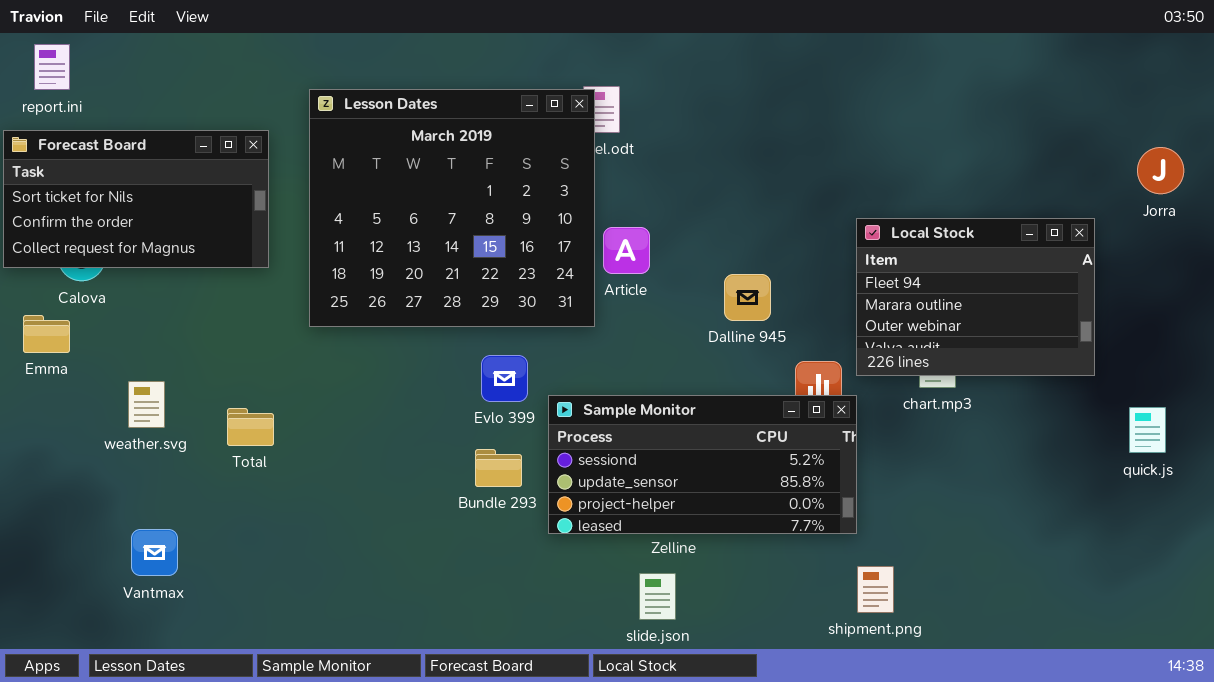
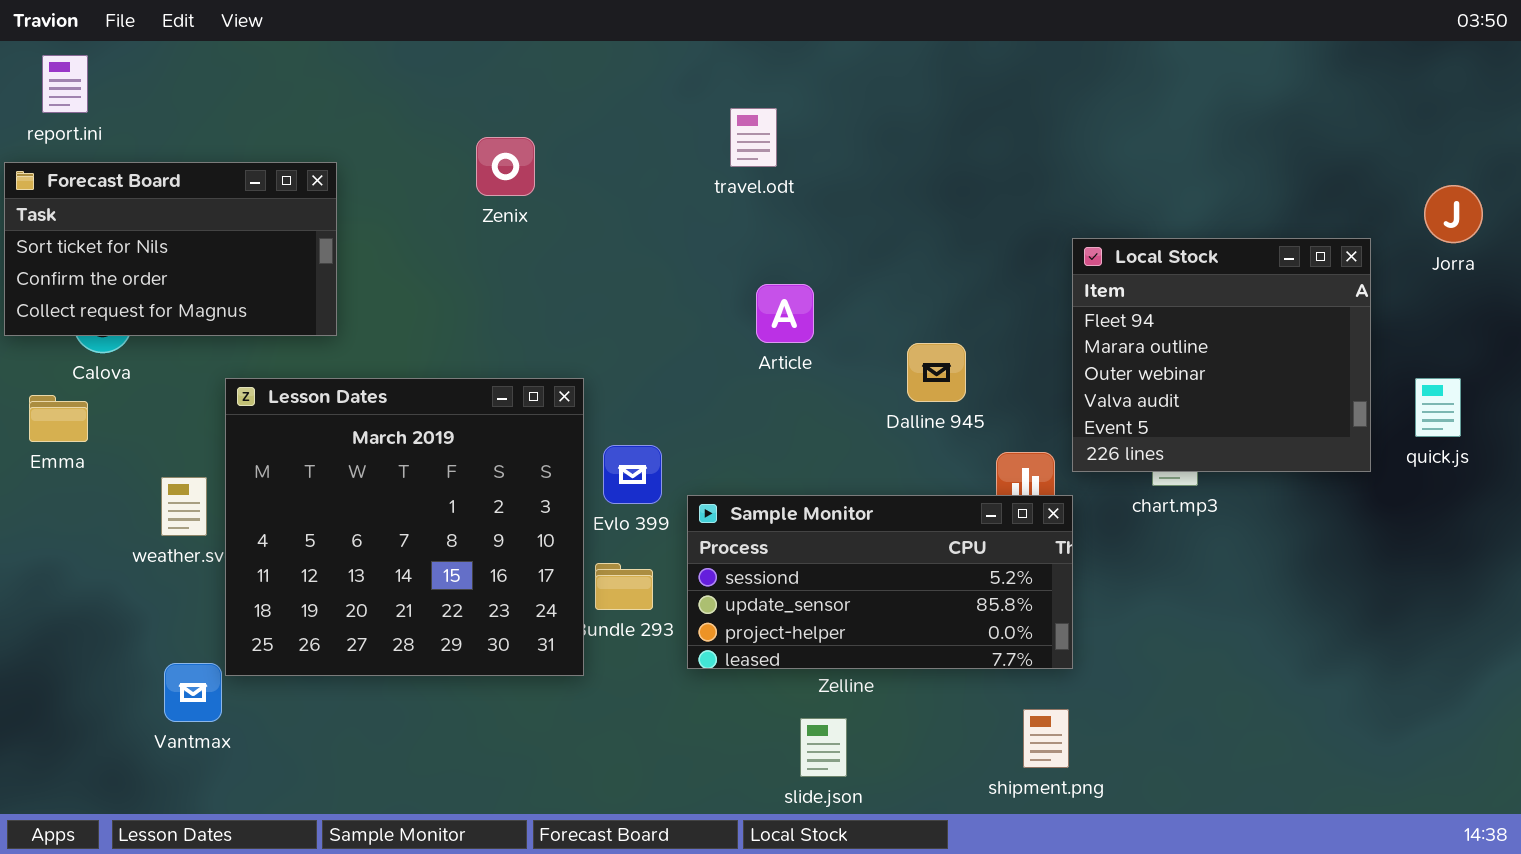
Lesson Dates: [309,89,595,327] -> [225,378,584,676], moved
Local Stock: [856,218,1095,376] -> [1072,238,1371,472], resized
quick.js: [1129,407,1166,453] -> [1415,378,1461,437], moved
shipment.png: [857,566,894,613] -> [1023,709,1069,768], moved

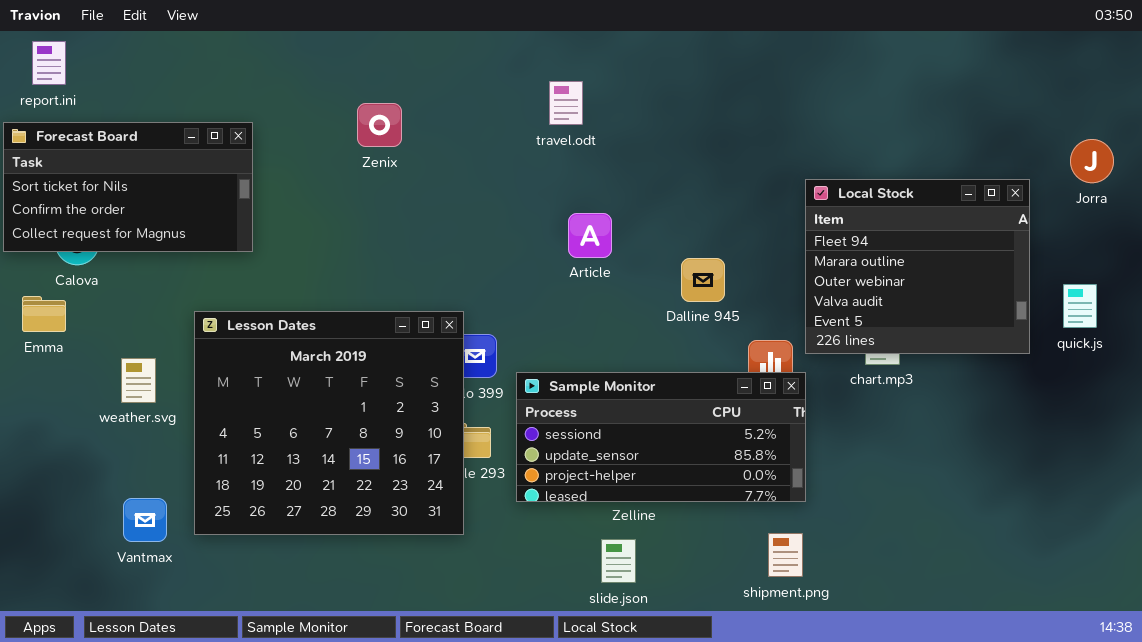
Lesson Dates: [225,378,584,676] -> [194,311,464,535], moved

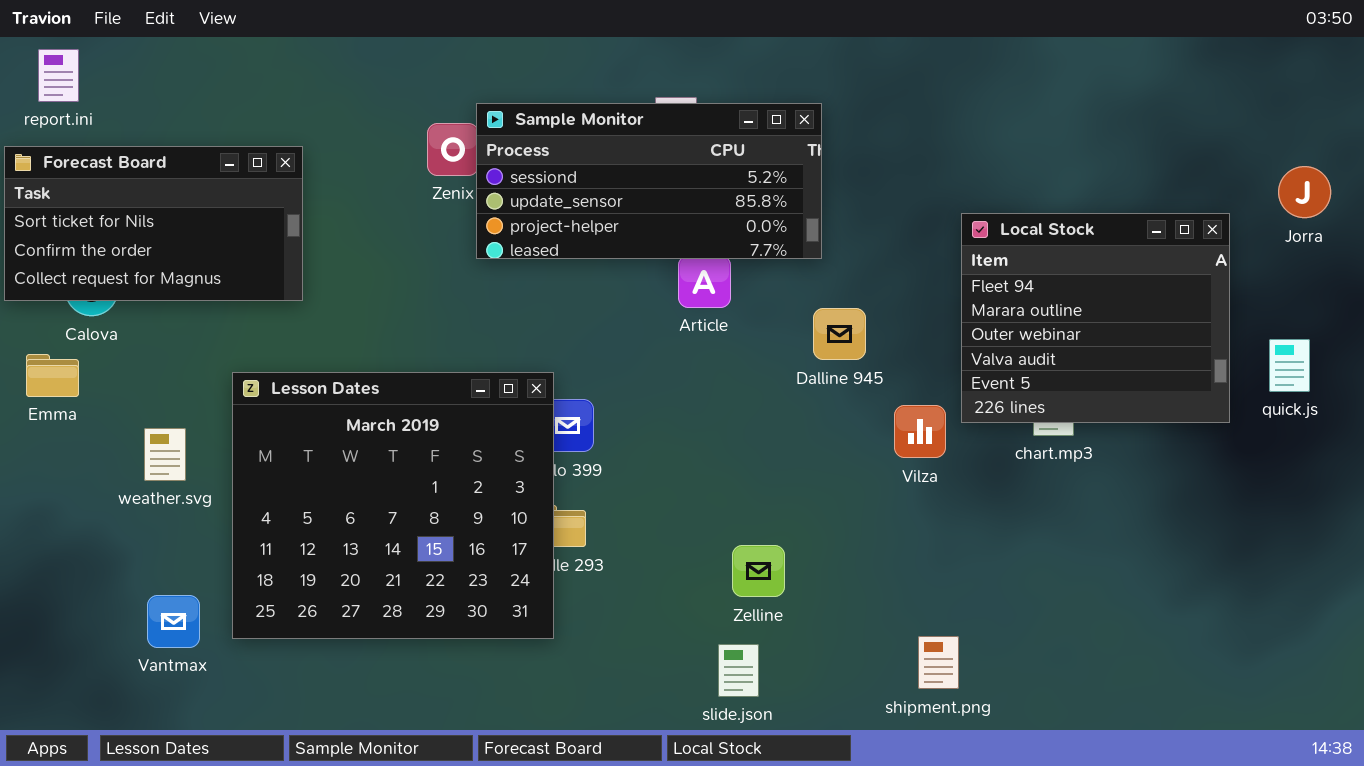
Sample Monitor: [516,372,806,502] -> [476,103,822,259], moved

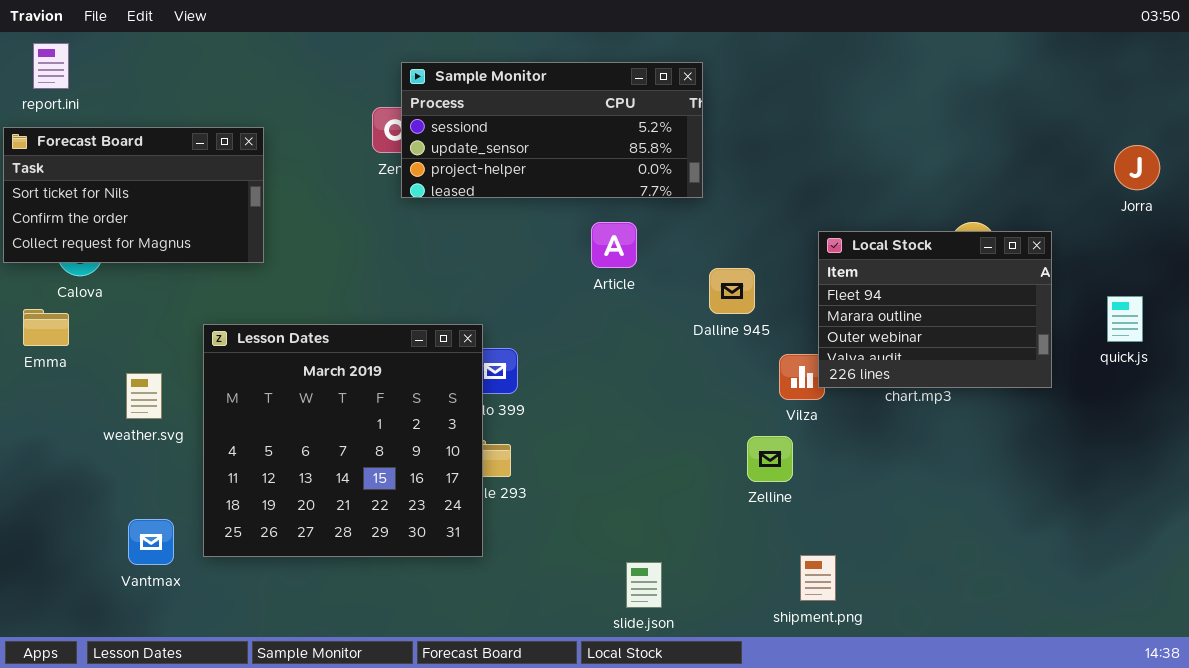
Sample Monitor: [476,103,822,259] -> [401,62,703,198], moved
Local Stock: [961,213,1230,423] -> [818,231,1052,388], moved, resized
Zelline: [732,545,785,597] -> [747,436,793,482], moved

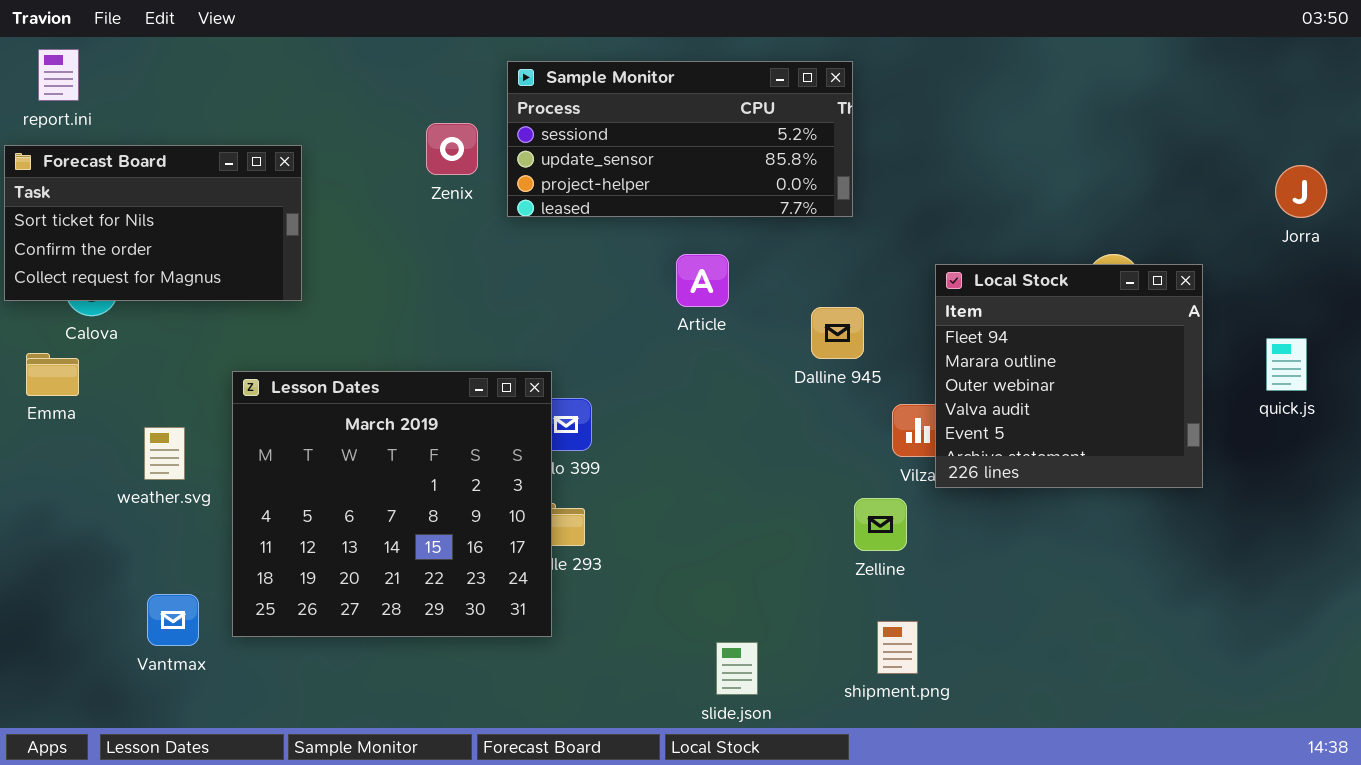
Sample Monitor: [401,62,703,198] -> [507,61,853,217], moved
Local Stock: [818,231,1052,388] -> [935,264,1203,488], resized
shipment.png: [800,555,836,601] -> [877,621,918,674], moved

